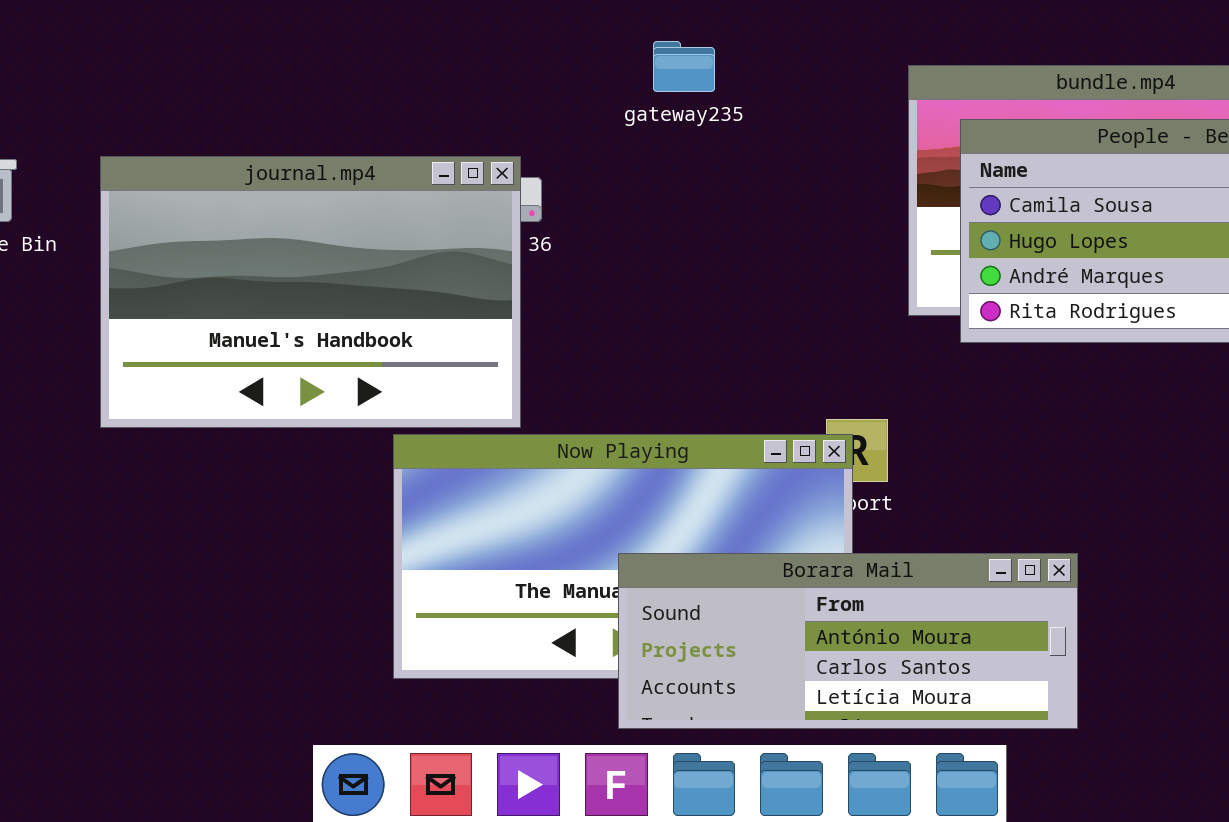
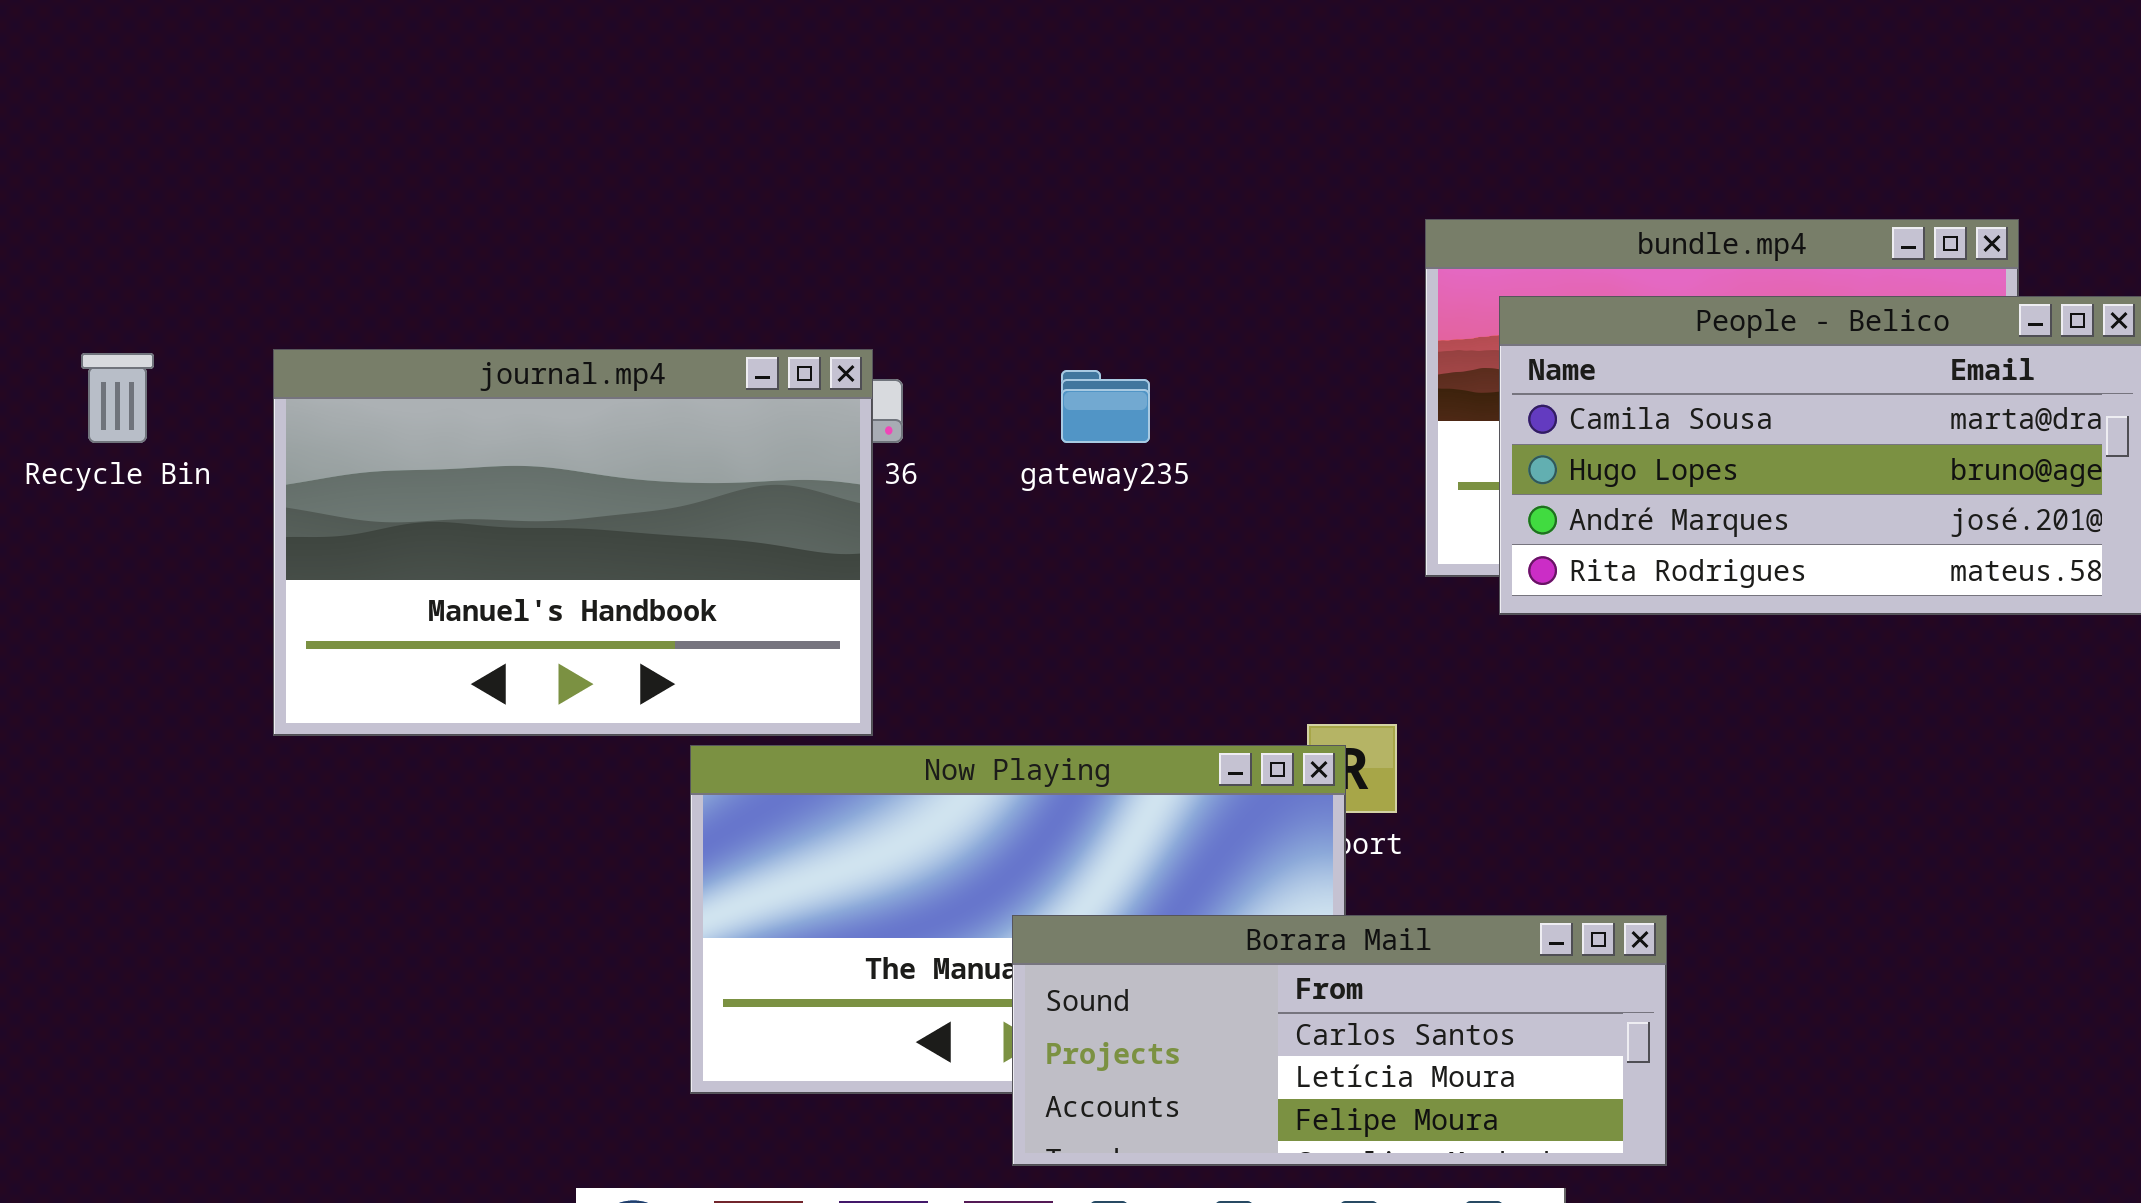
gateway235: [653,41,715,92] -> [1061,370,1150,443], moved
Borara Mail: [618,553,1078,729] -> [1012,915,1667,1166], scrolled down 1 row

